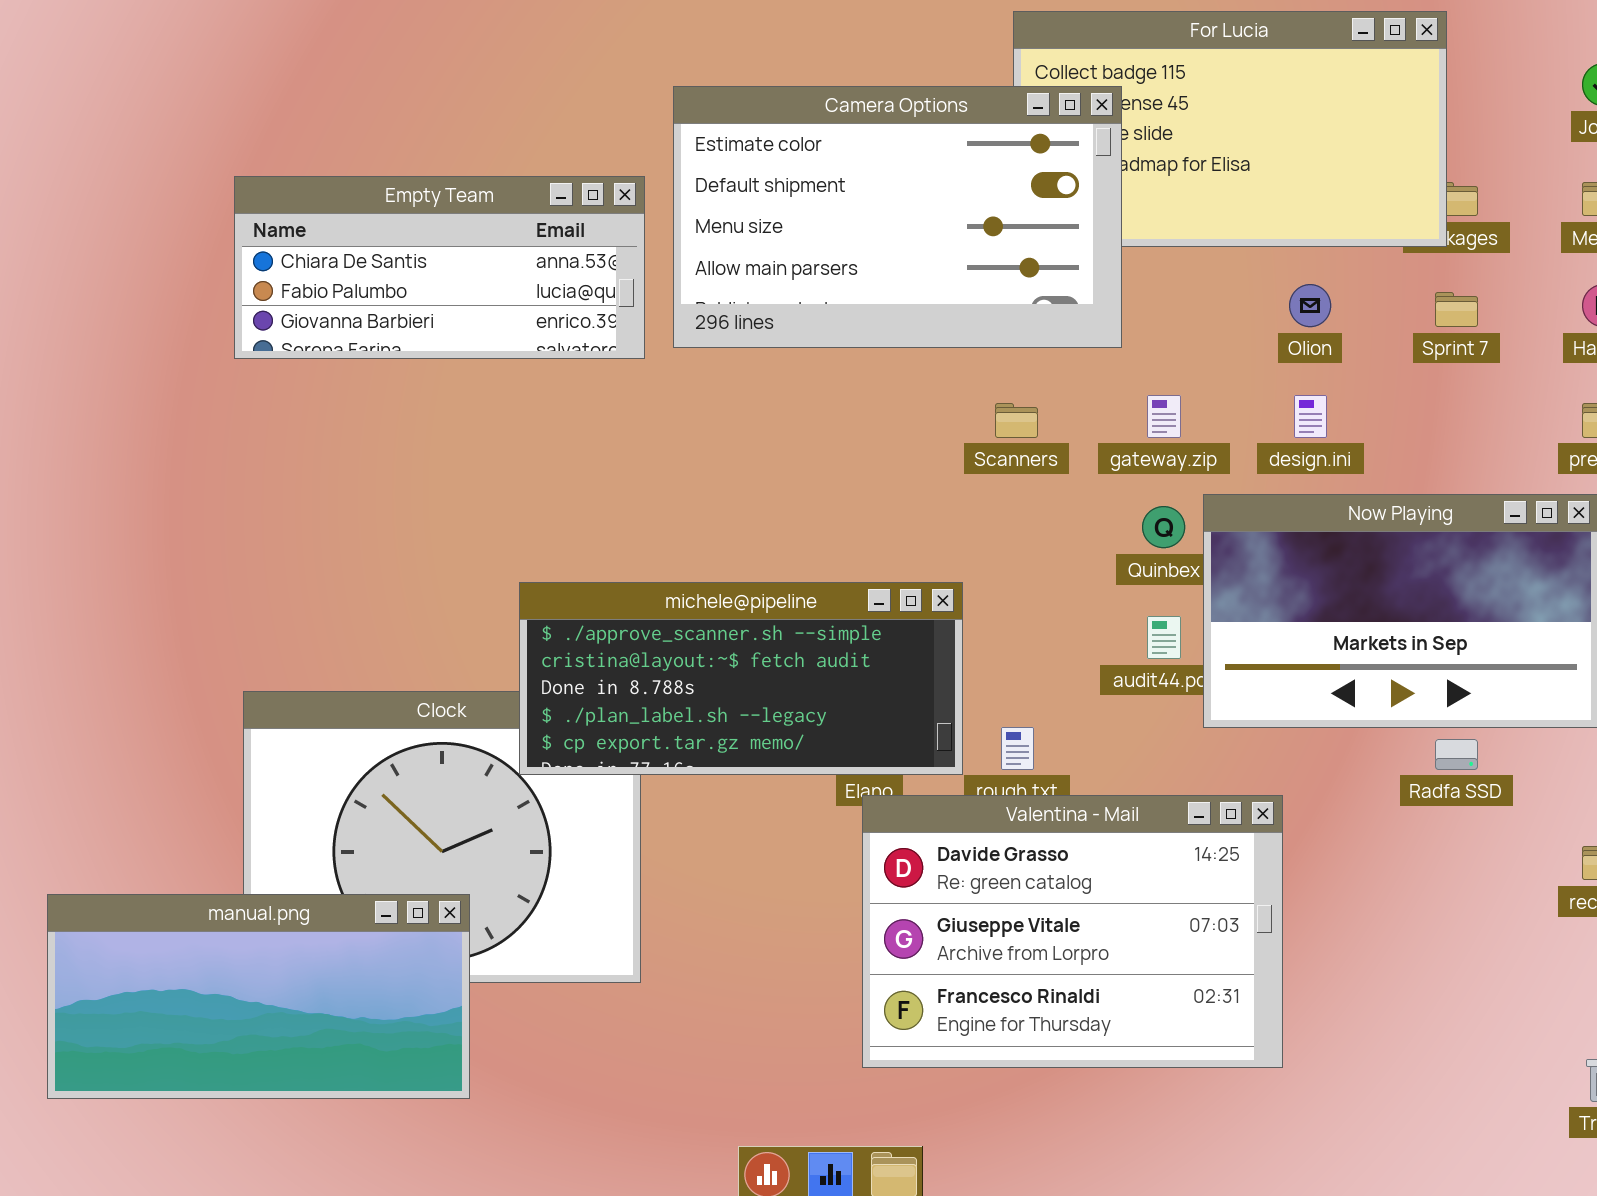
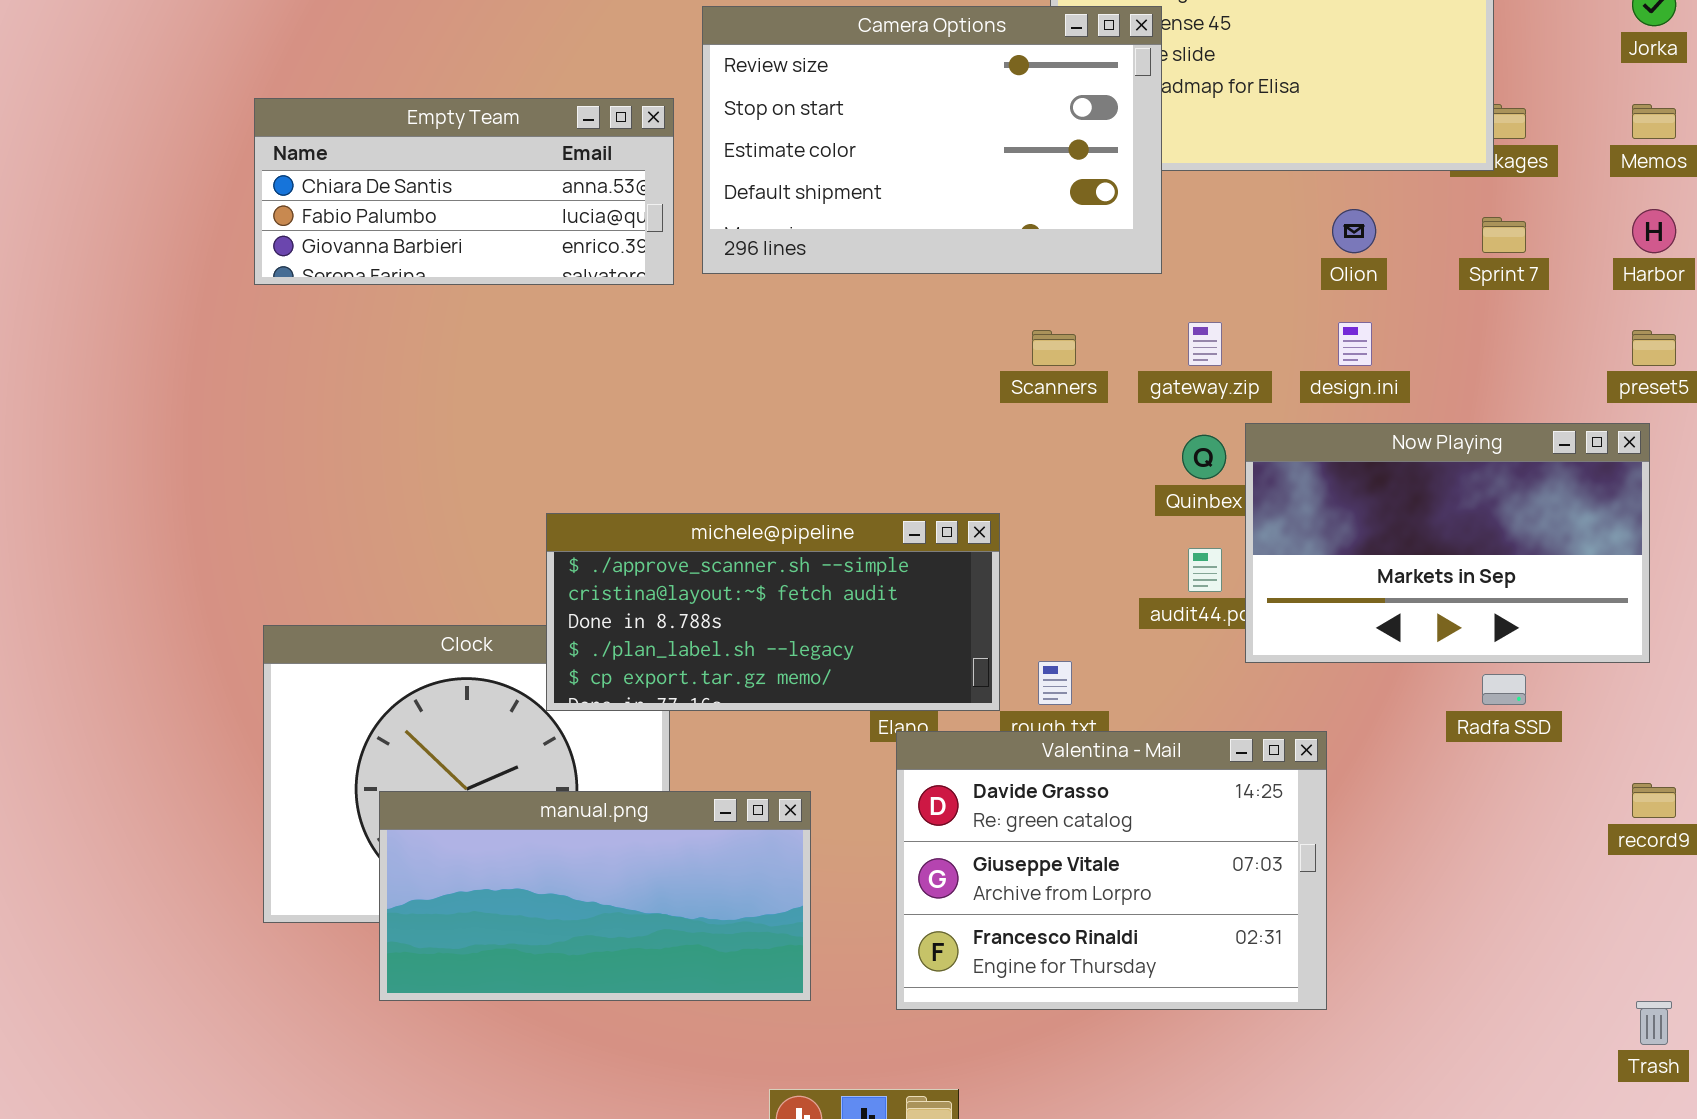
Camera Options: [673,86,1122,348] -> [702,6,1162,274], scrolled up 2 rows
manual.png: [47,894,470,1099] -> [379,791,811,1001], moved

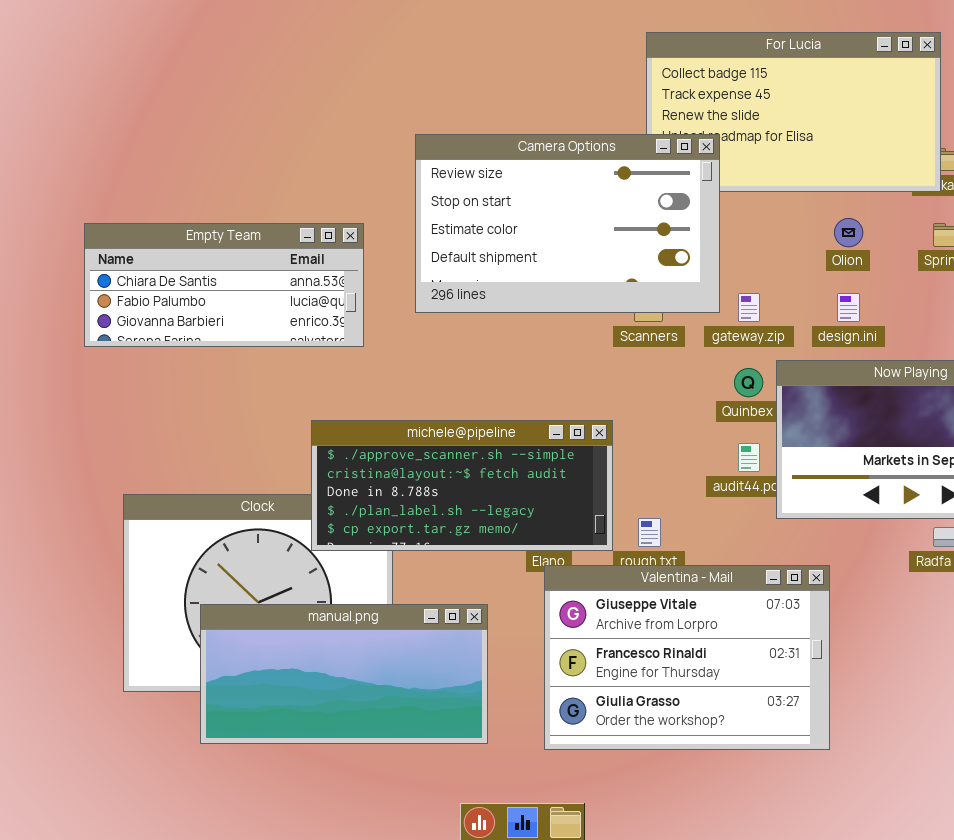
Camera Options: [702,6,1162,274] -> [415,134,720,313], moved
Empty Team: [254,98,674,285] -> [84,223,364,347], moved
Valentina - Mail: [896,731,1327,1010] -> [544,565,830,750], scrolled down 1 row

